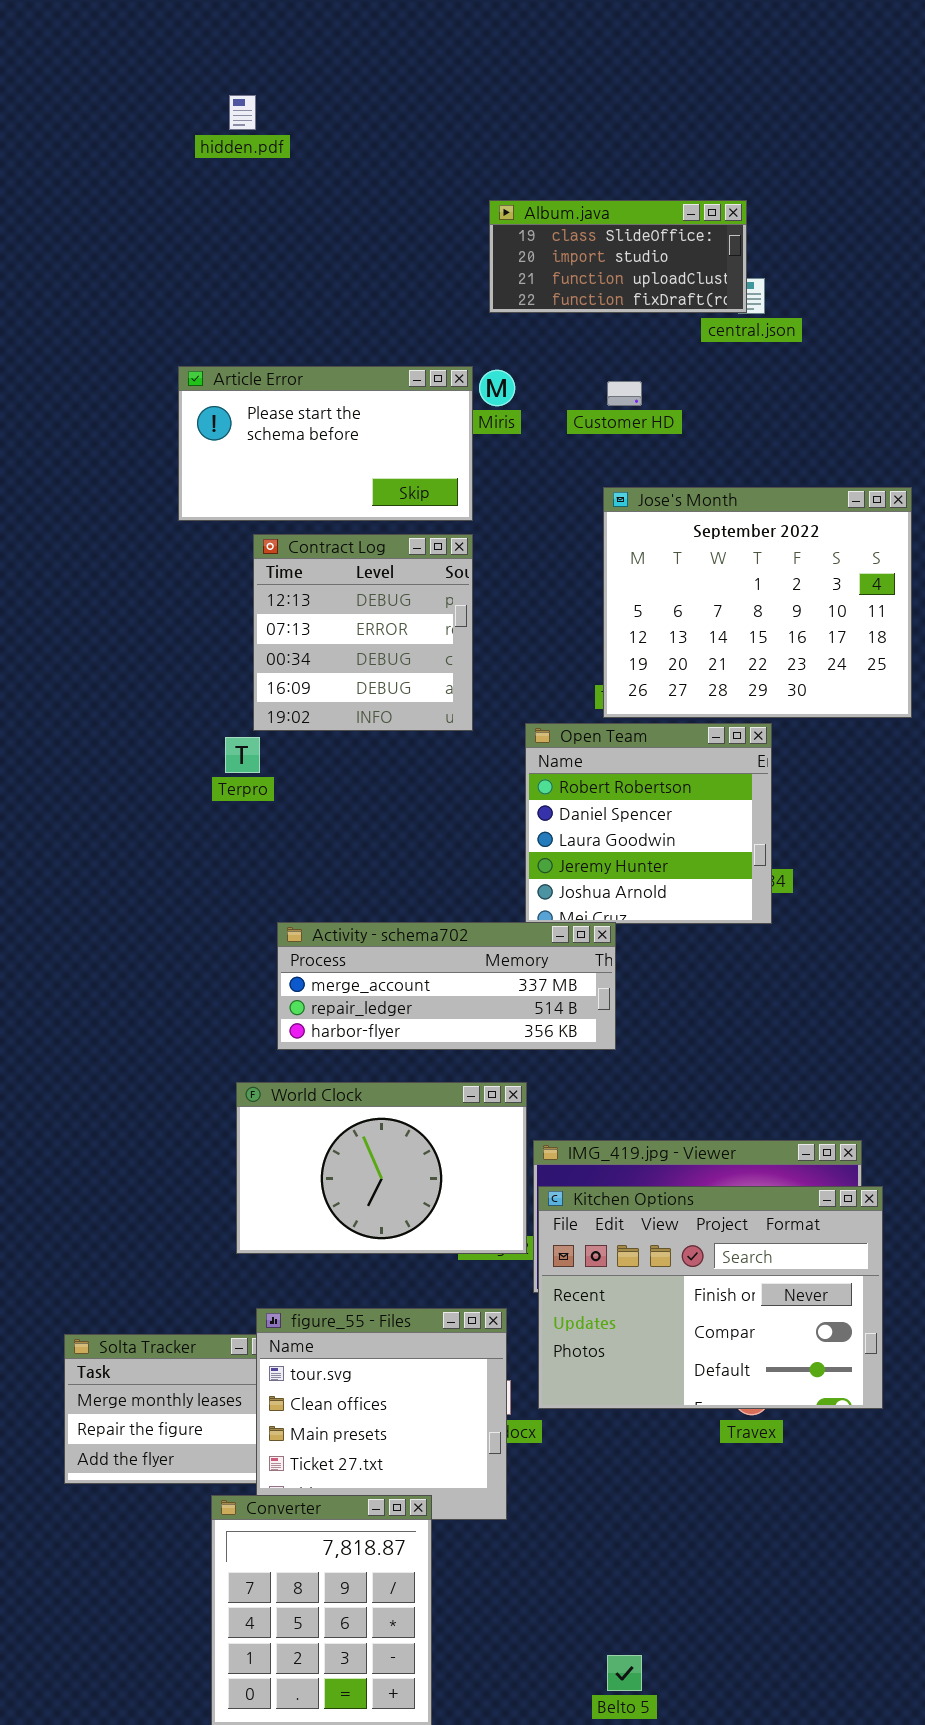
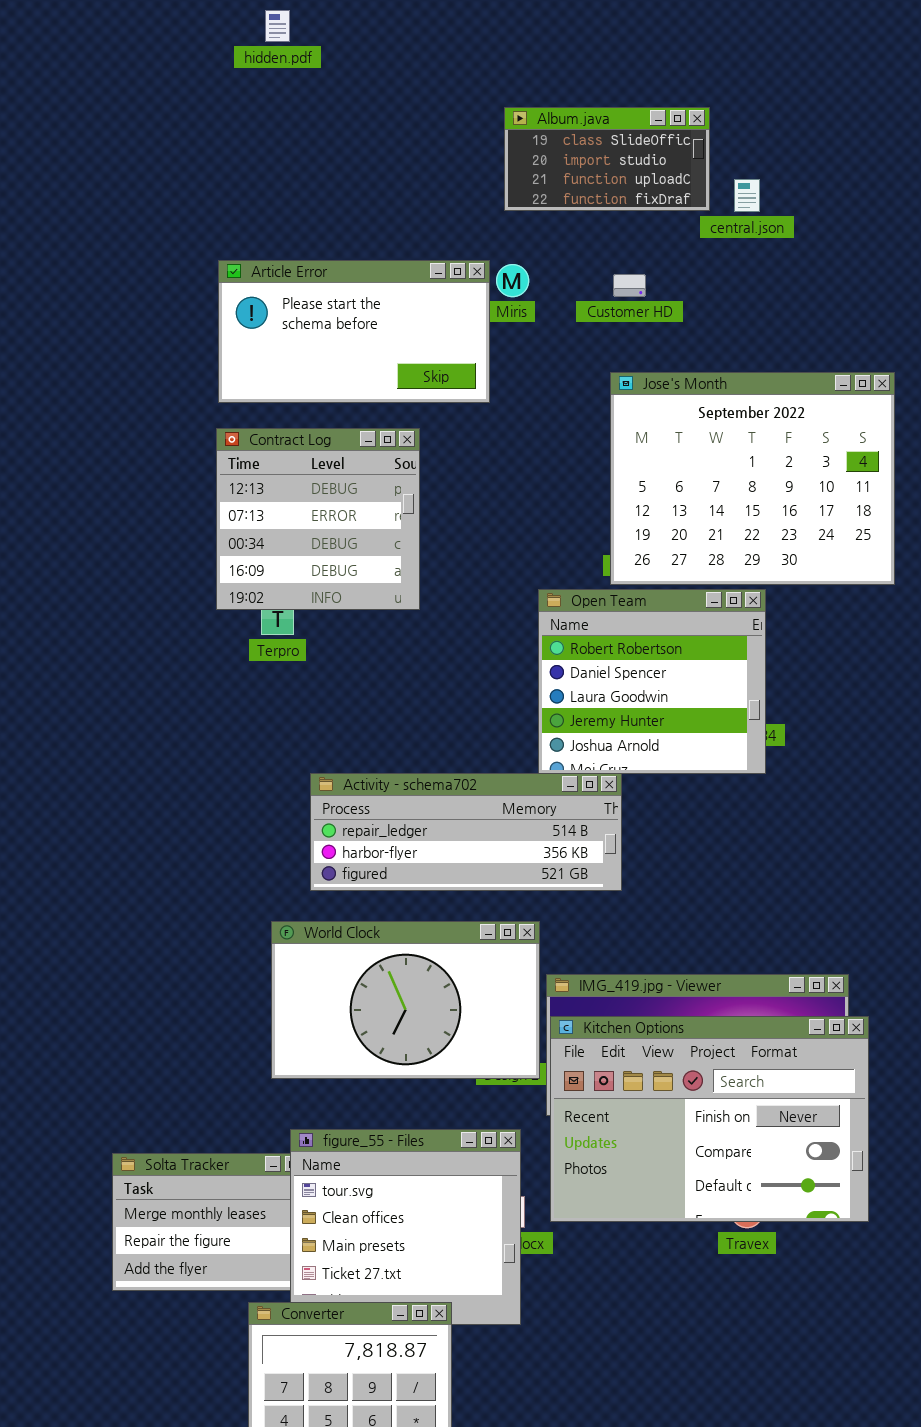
Album.java: [489,200,747,313] -> [504,107,710,211], resized
Contract Log: [253,534,473,731] -> [216,428,420,610], moved
Activity - schema702: [277,922,616,1050] -> [310,773,622,891], scrolled down 1 row

